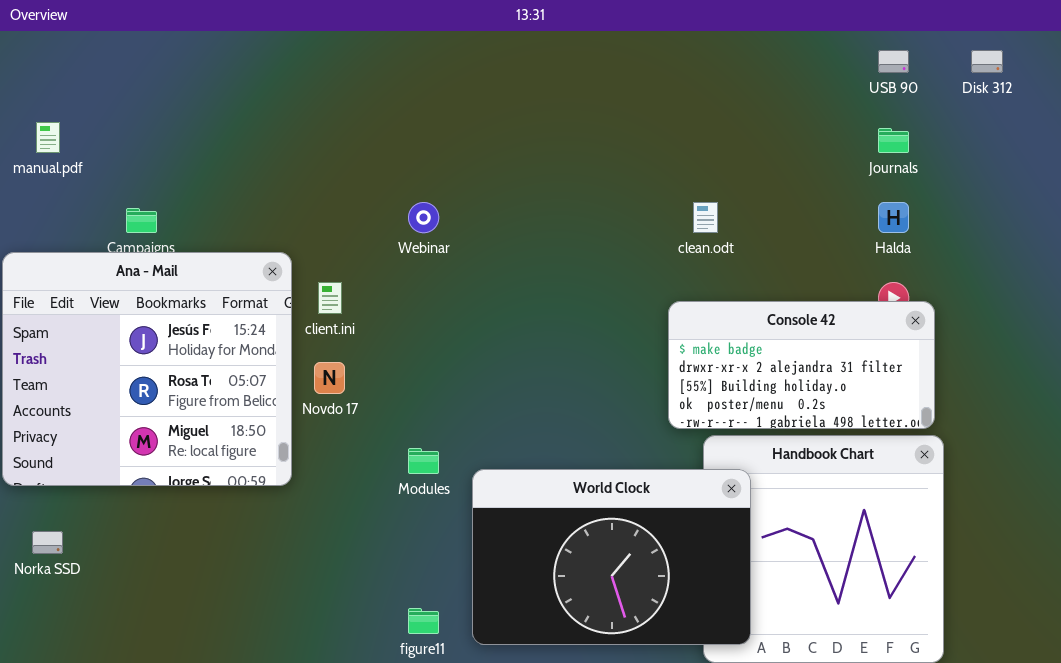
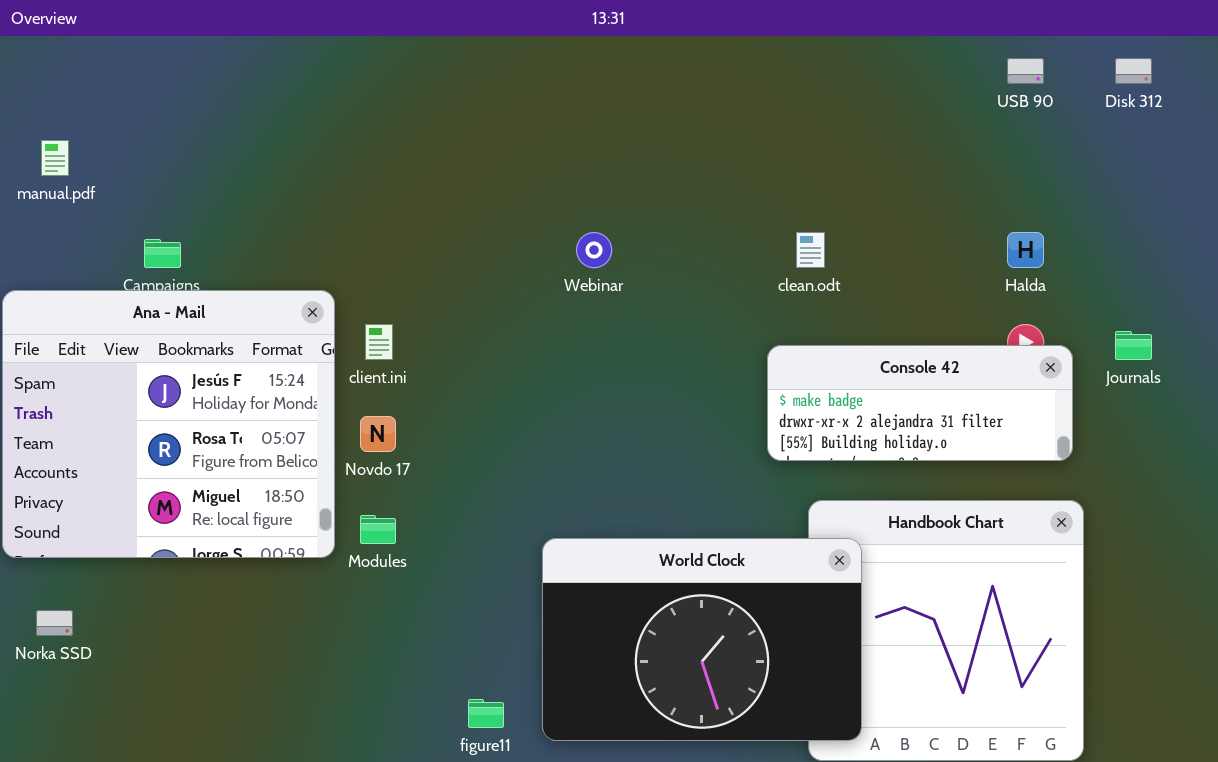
Journals: [878,128,909,153] -> [1115,331,1152,360], moved
Webinar: [408,202,439,233] -> [576,232,612,268], moved
Console 42: [668,301,935,429] -> [767,345,1073,461], resized
Modules: [408,448,439,474] -> [360,515,396,544], moved

